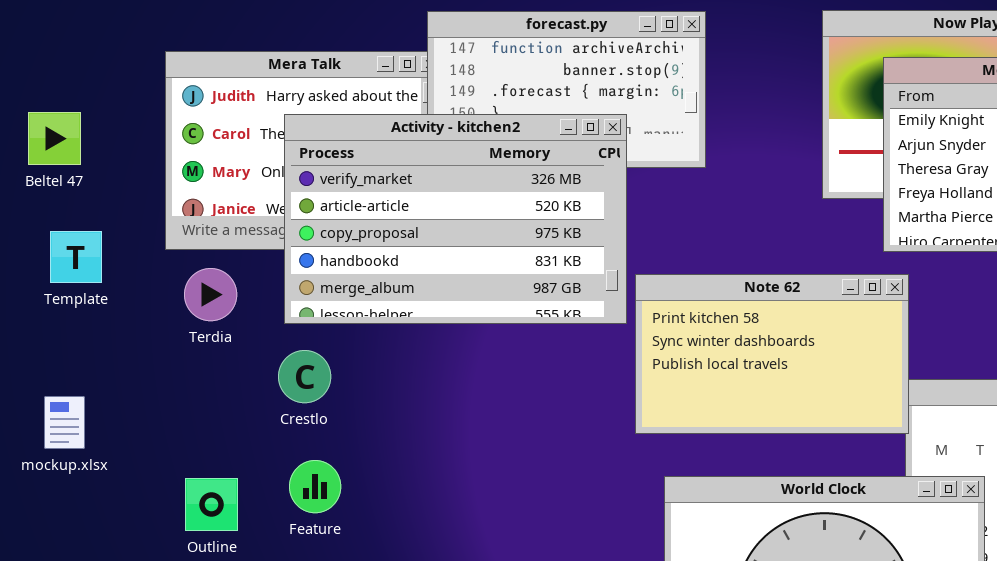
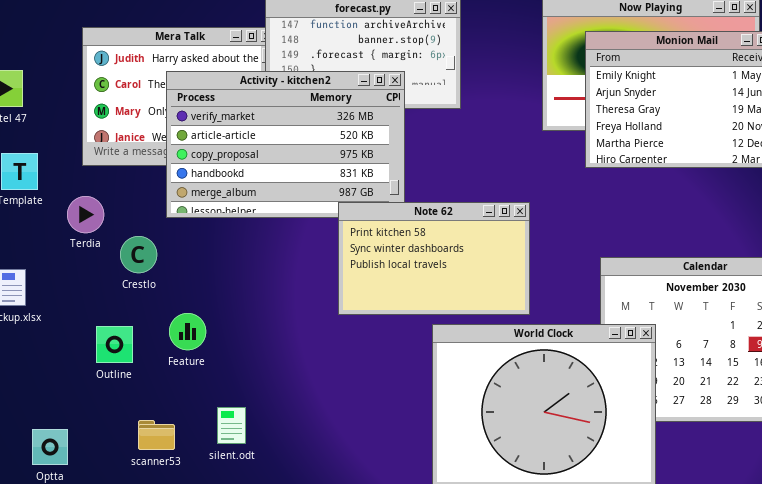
Terdia: [184,268,237,321] -> [67,196,104,233], moved
Note 62: [635,274,909,434] -> [338,202,530,315], moved
Crestlo: [278,350,331,403] -> [120,236,157,273], moved

